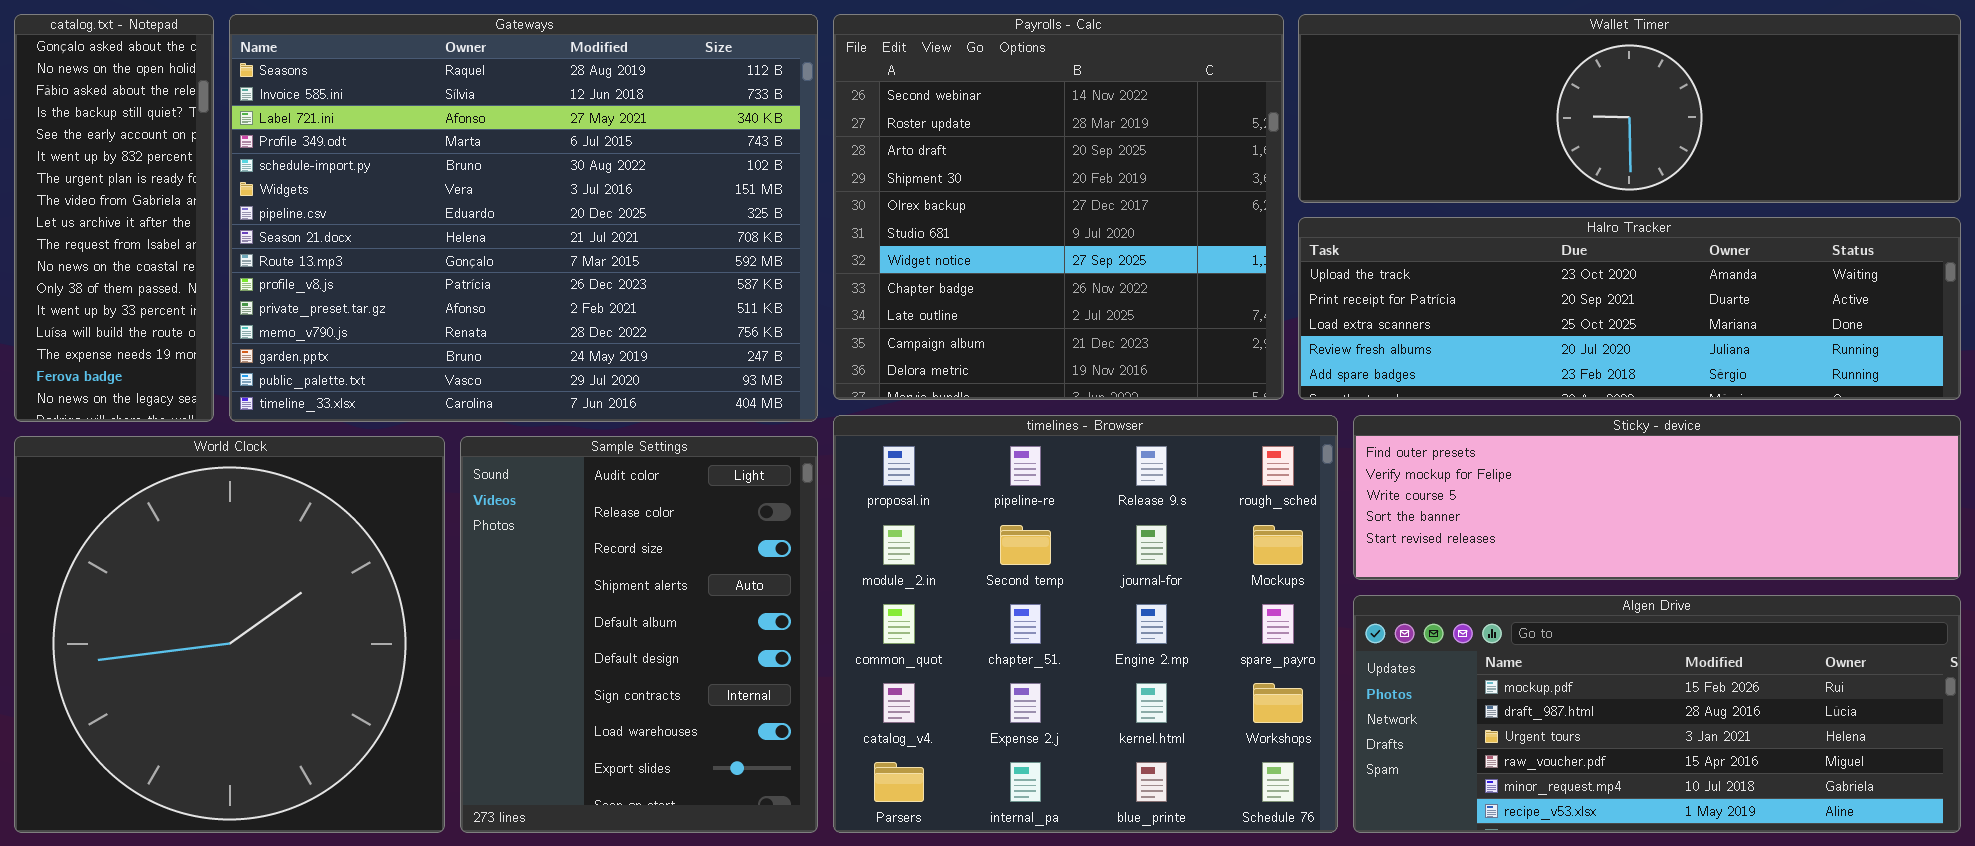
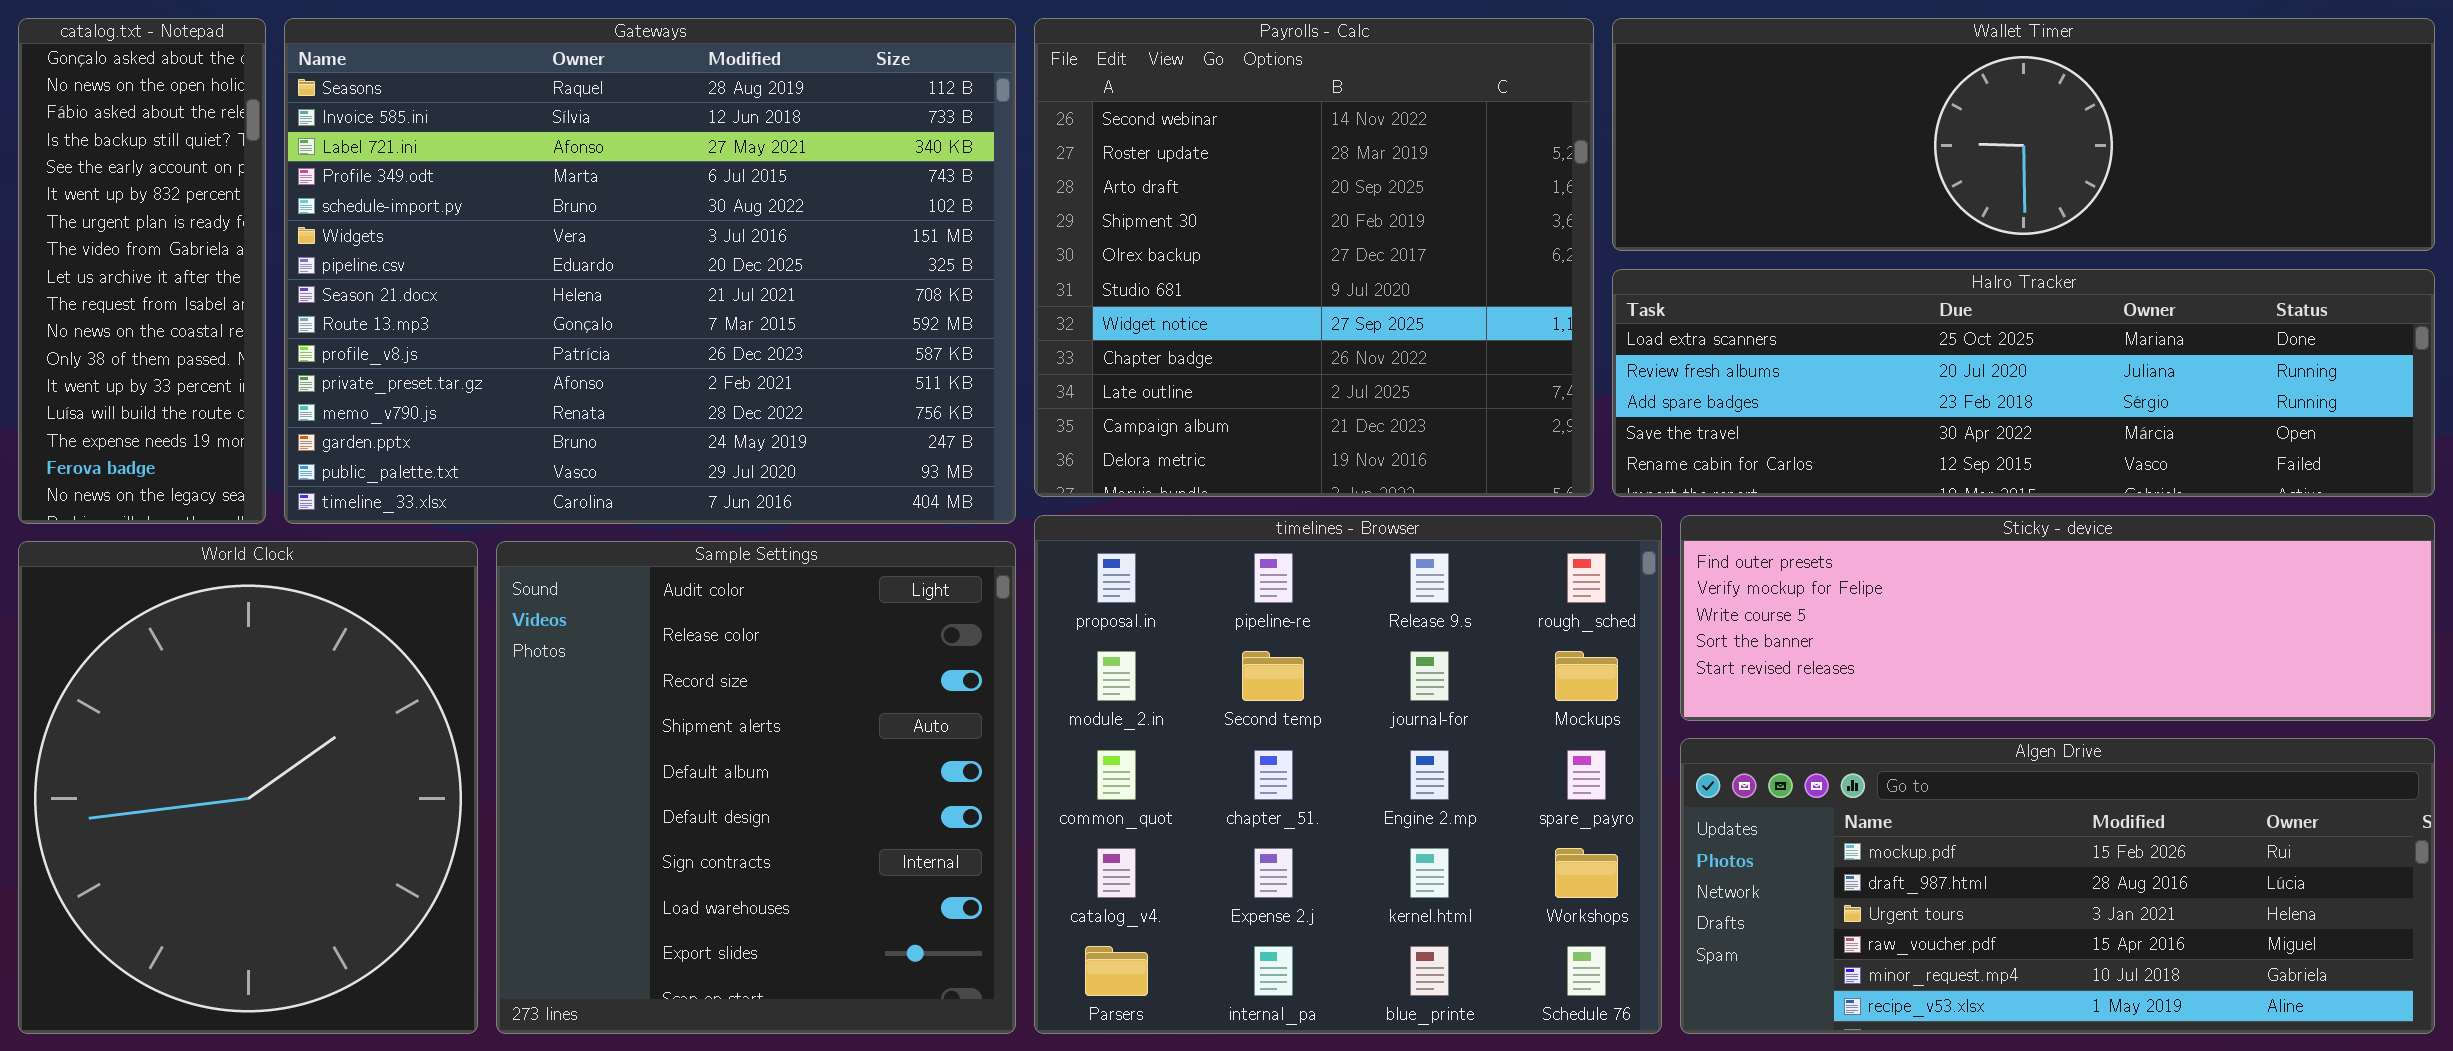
Halro Tracker: [1298,217,1961,400] -> [1612,269,2435,497], scrolled down 2 rows
World Clock: [14,436,445,833] -> [18,541,478,1034], resized
Sample Settings: [460,436,818,833] -> [496,541,1016,1034], resized

